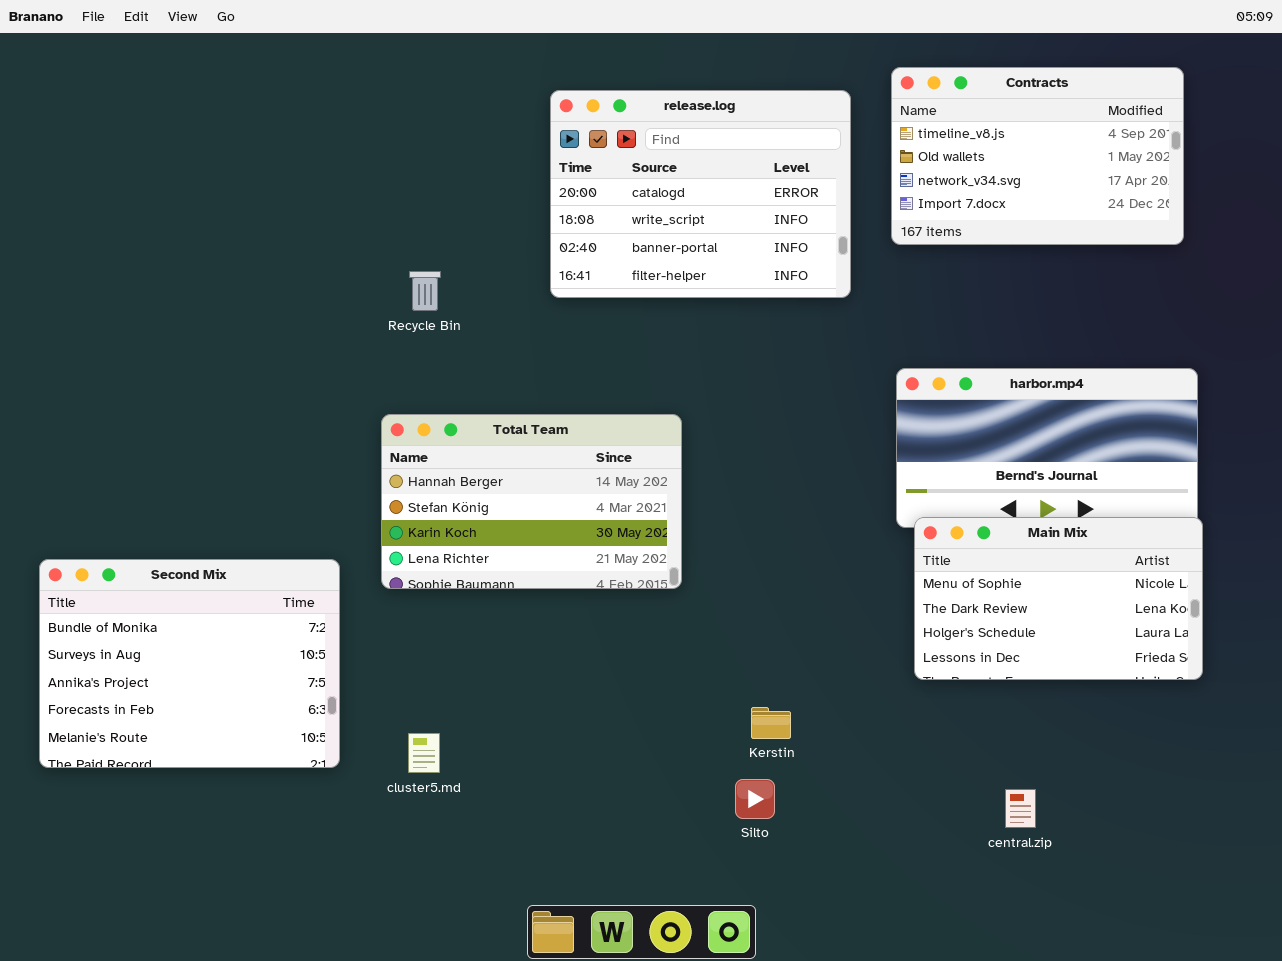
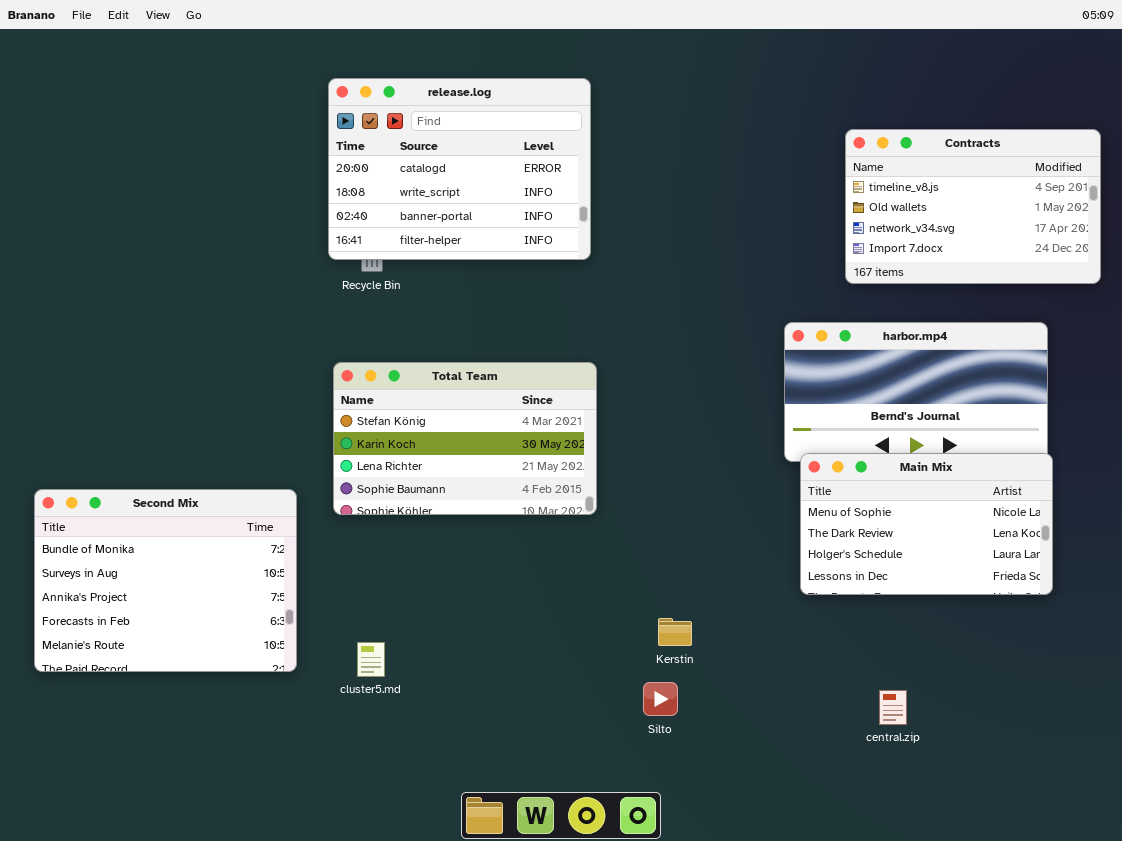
Contracts: [891,67,1184,245] -> [845,129,1101,284], moved
release.log: [550,90,851,298] -> [328,78,591,260], moved
Total Team: [381,414,682,589] -> [333,362,597,515], scrolled down 1 row

